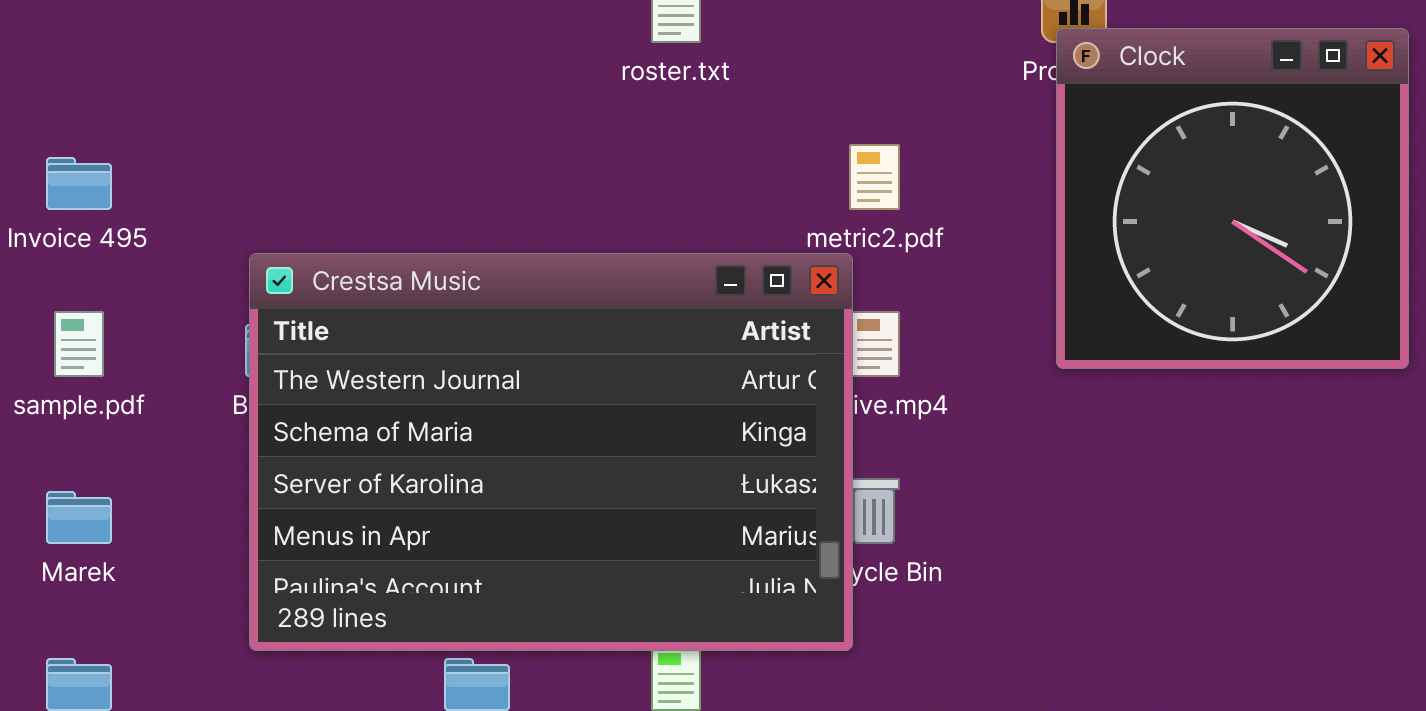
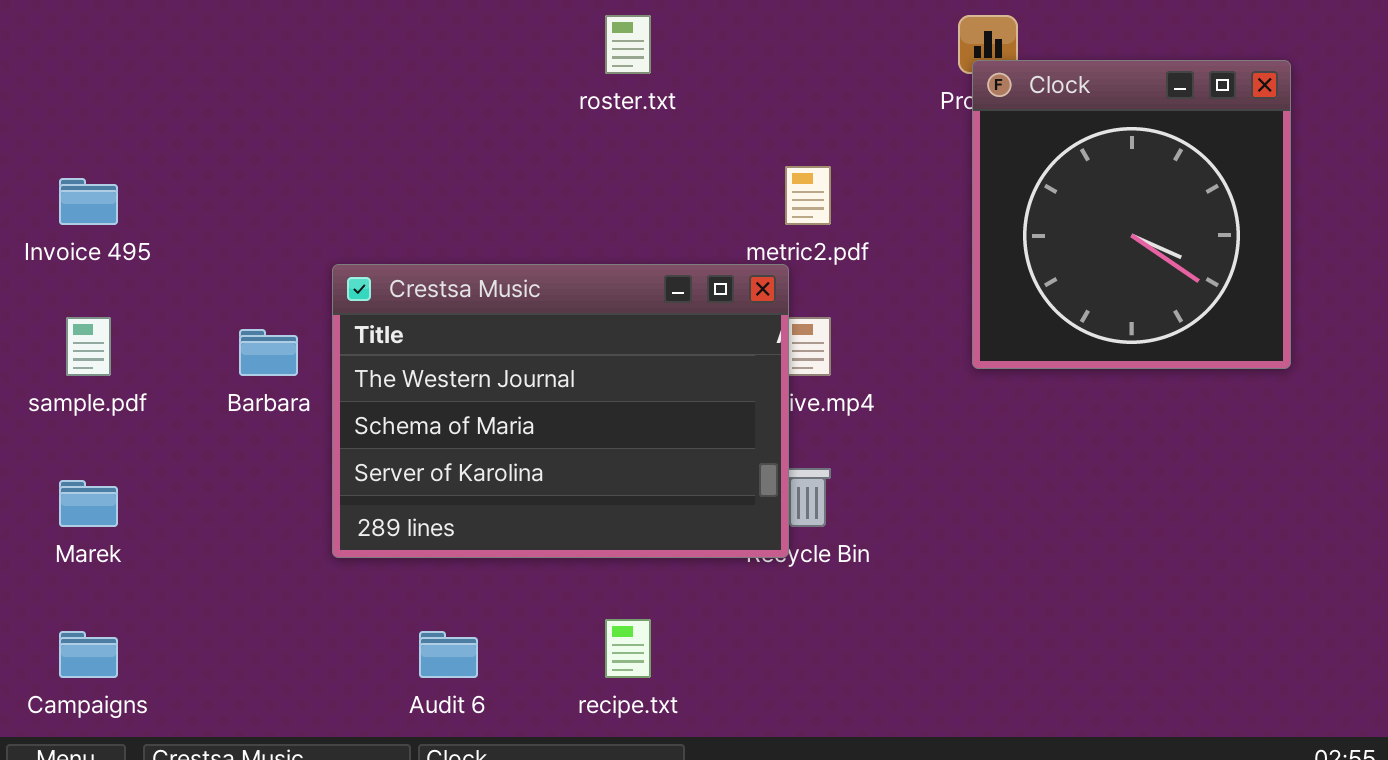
Crestsa Music: [249,253,853,651] -> [332,264,789,558], resized

